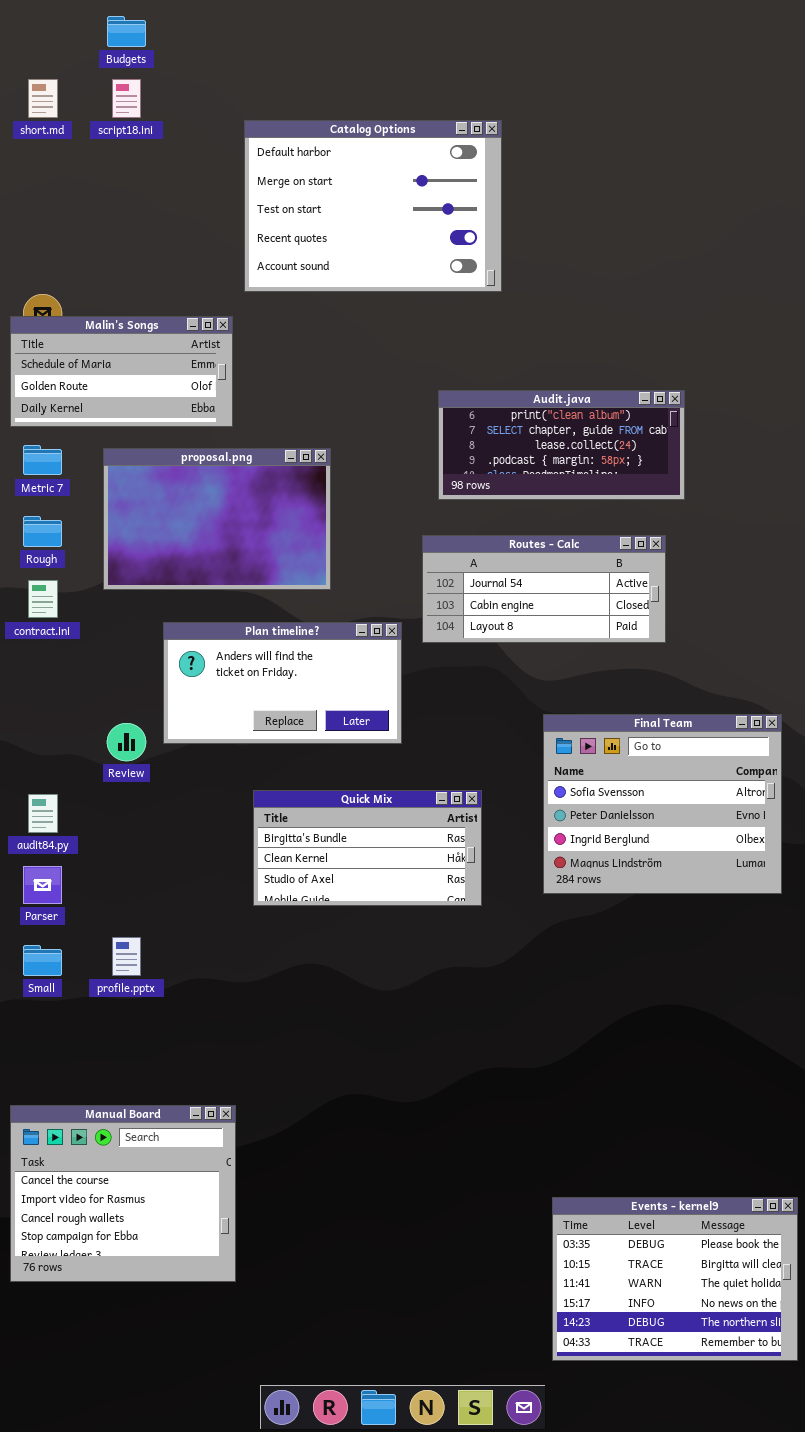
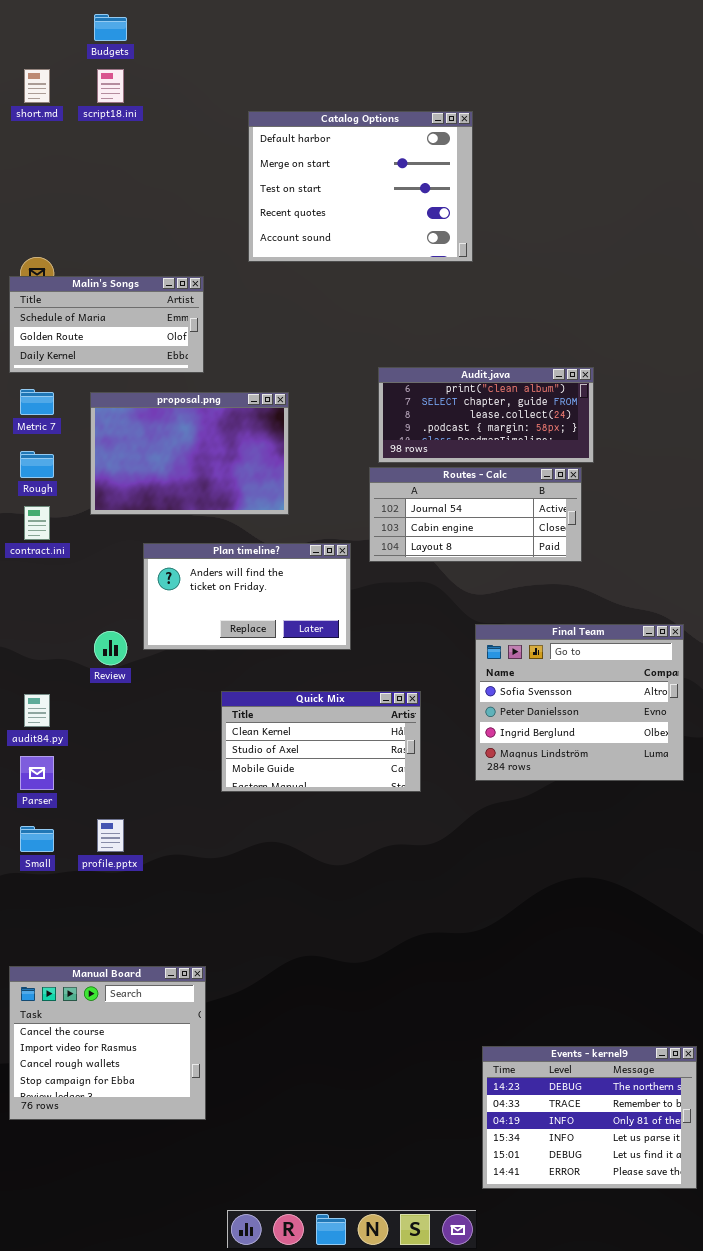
Catalog Options: [244,120,502,292] -> [248,111,473,262], moved
Audit.java: [438,390,685,500] -> [378,367,594,463], moved
Quick Mix: [253,790,482,906] -> [221,691,421,792], scrolled down 1 row
Events - kernel9: [552,1197,798,1361] -> [482,1046,697,1189], scrolled down 4 rows

